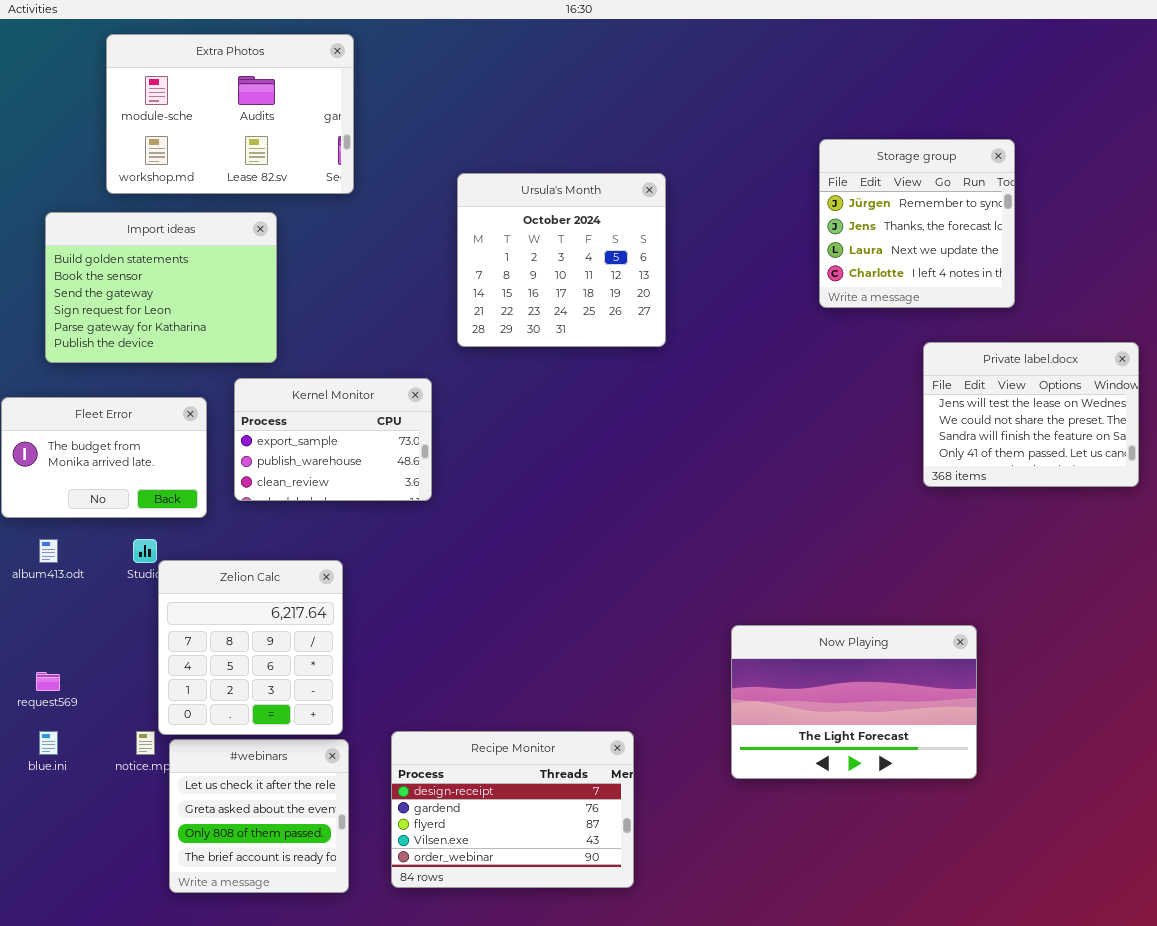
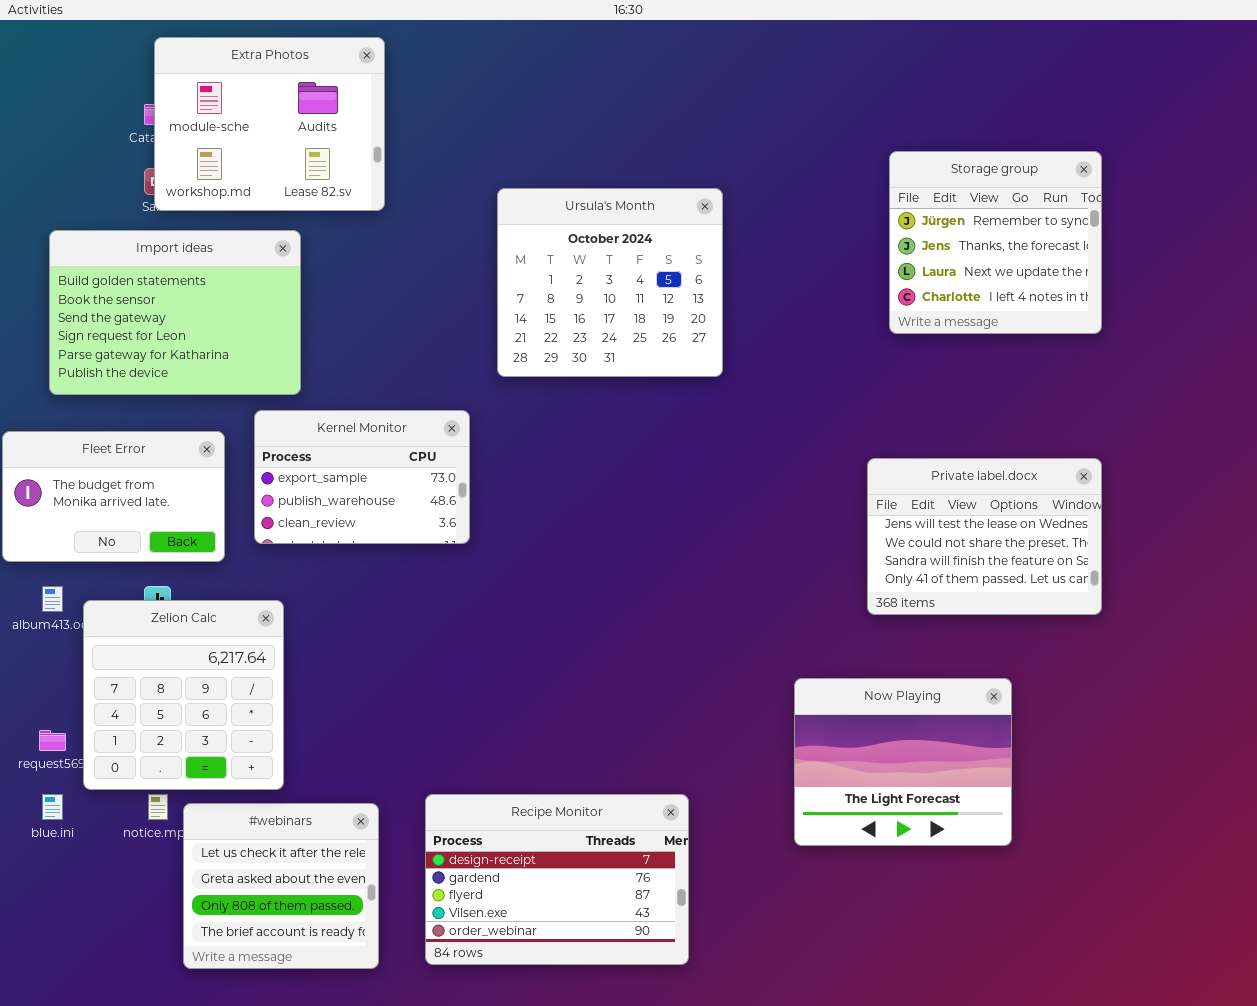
Extra Photos: [106,34,354,194] -> [154,37,385,211], resized
Private label.docx: [923,342,1139,487] -> [867,458,1102,615], moved
Zelion Calc: [158,560,343,735] -> [83,600,284,790], moved
Now Playing: [731,625,977,779] -> [794,678,1012,846], resized

